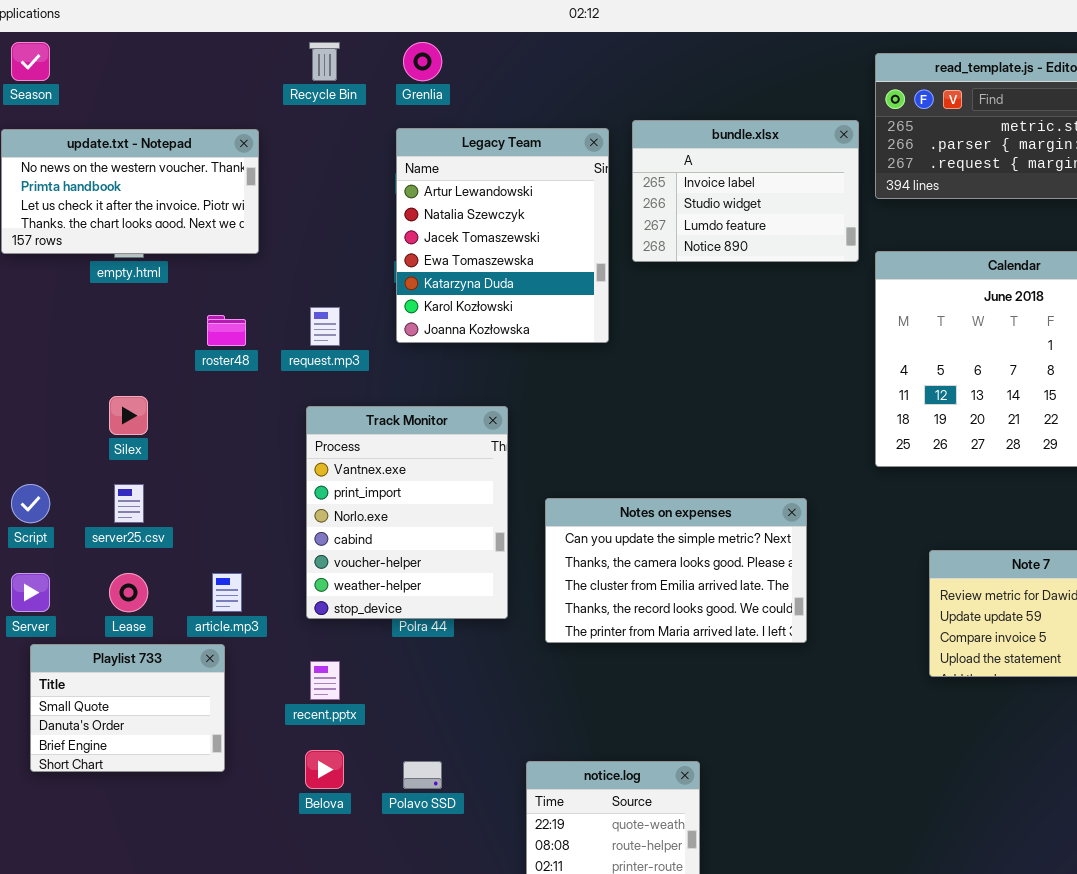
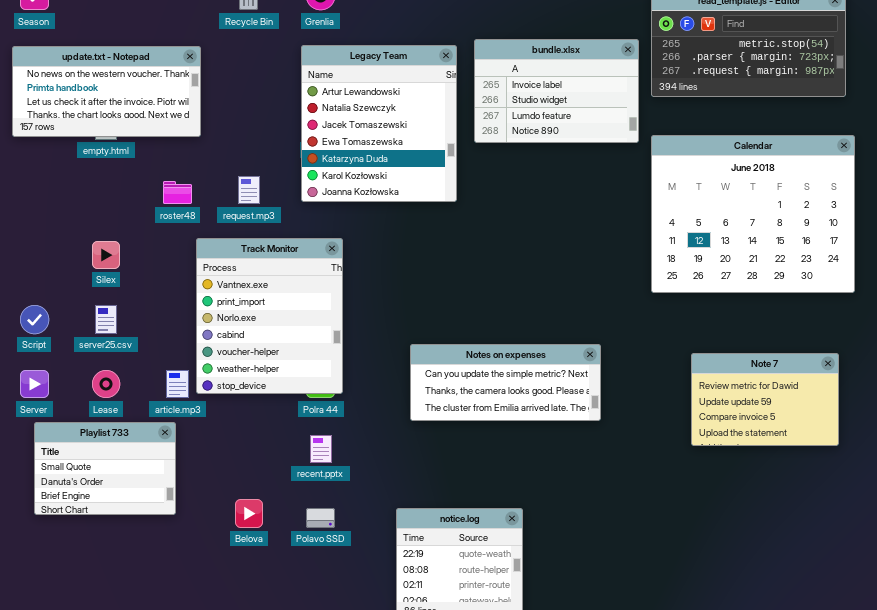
Track Monitor: [306,406,508,619] -> [196,238,343,394], moved
Notes on expenses: [545,498,807,643] -> [410,344,601,421], resized
recent.pptx: [310,661,340,700] -> [310,435,332,463], moved

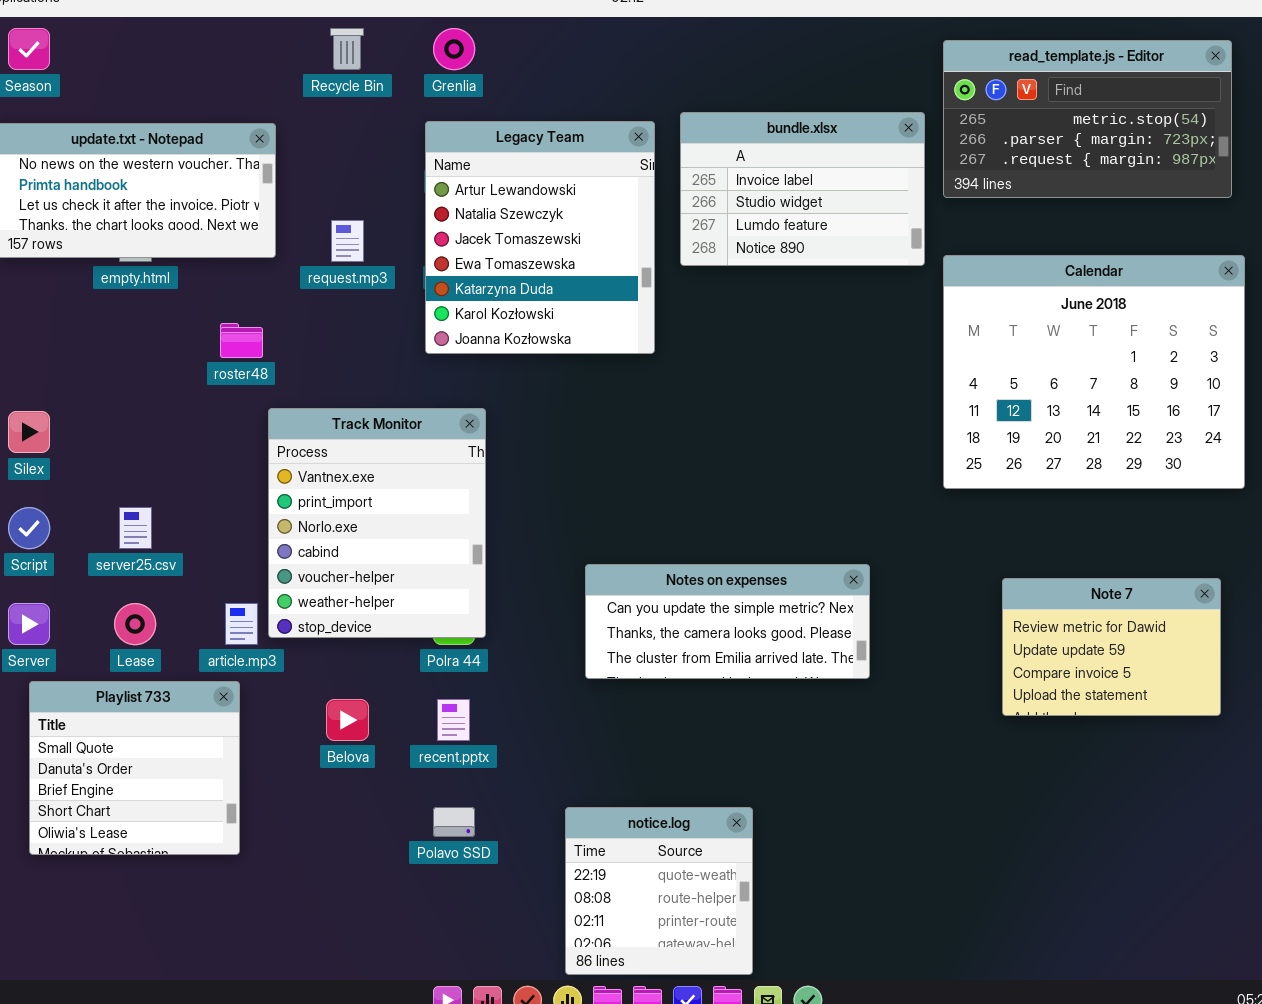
request.mp3: [238,176,260,204] -> [331,220,364,262], moved
Silex: [92,241,120,269] -> [8,411,50,453], moved
Playlist 733: [34,422,176,515] -> [29,681,240,855], resized
Belova: [235,499,263,528] -> [326,699,369,741], moved

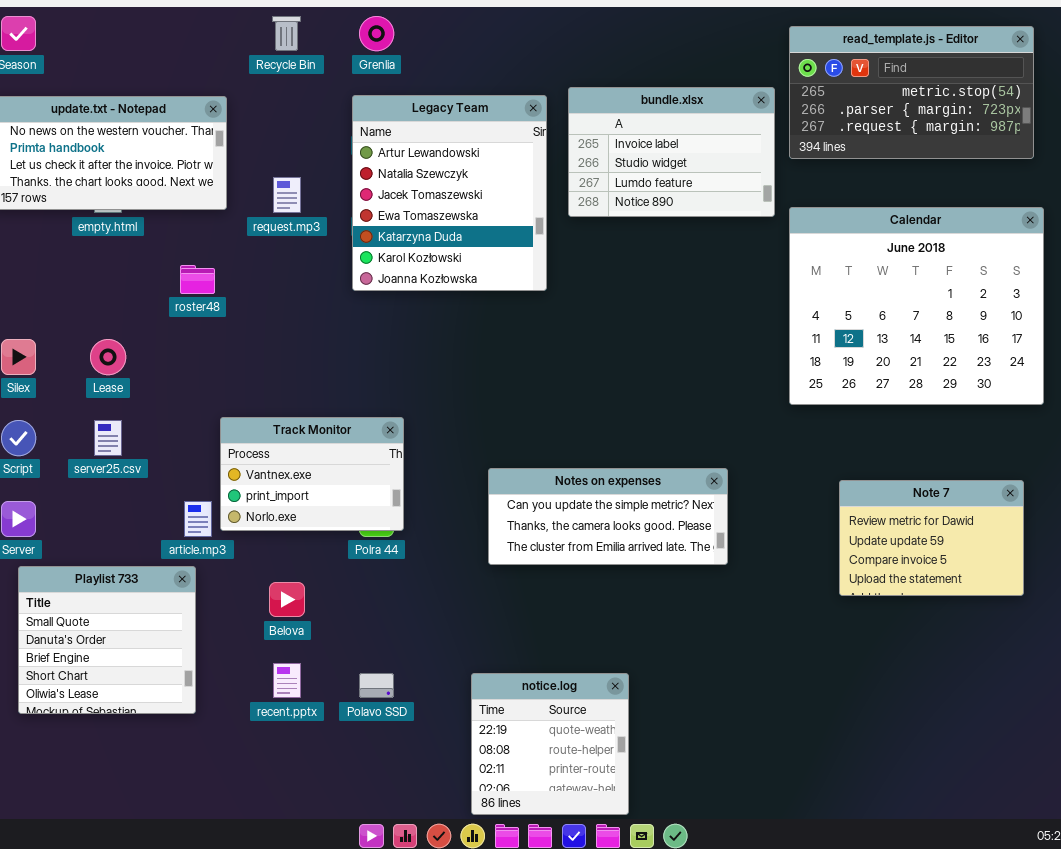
Track Monitor: [268,408,486,638] -> [220,417,404,531], resized
Lease: [114,603,156,645] -> [90,339,126,375], moved
recent.pptx: [437,699,470,741] -> [273,663,301,698], moved

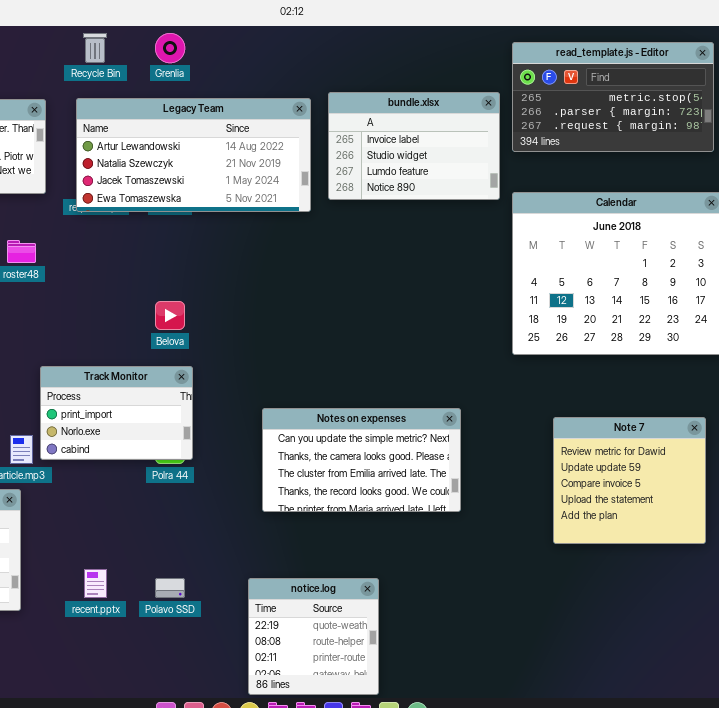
Legacy Team: [352,95,547,291] -> [76,98,311,212], resized
Track Monitor: [220,417,404,531] -> [40,366,193,460], scrolled down 1 row
Notes on expenses: [488,468,728,565] -> [262,408,461,512], resized
Note 7: [839,480,1024,596] -> [553,417,706,544], resized
Belova: [269,582,305,617] -> [155,301,185,330], moved

